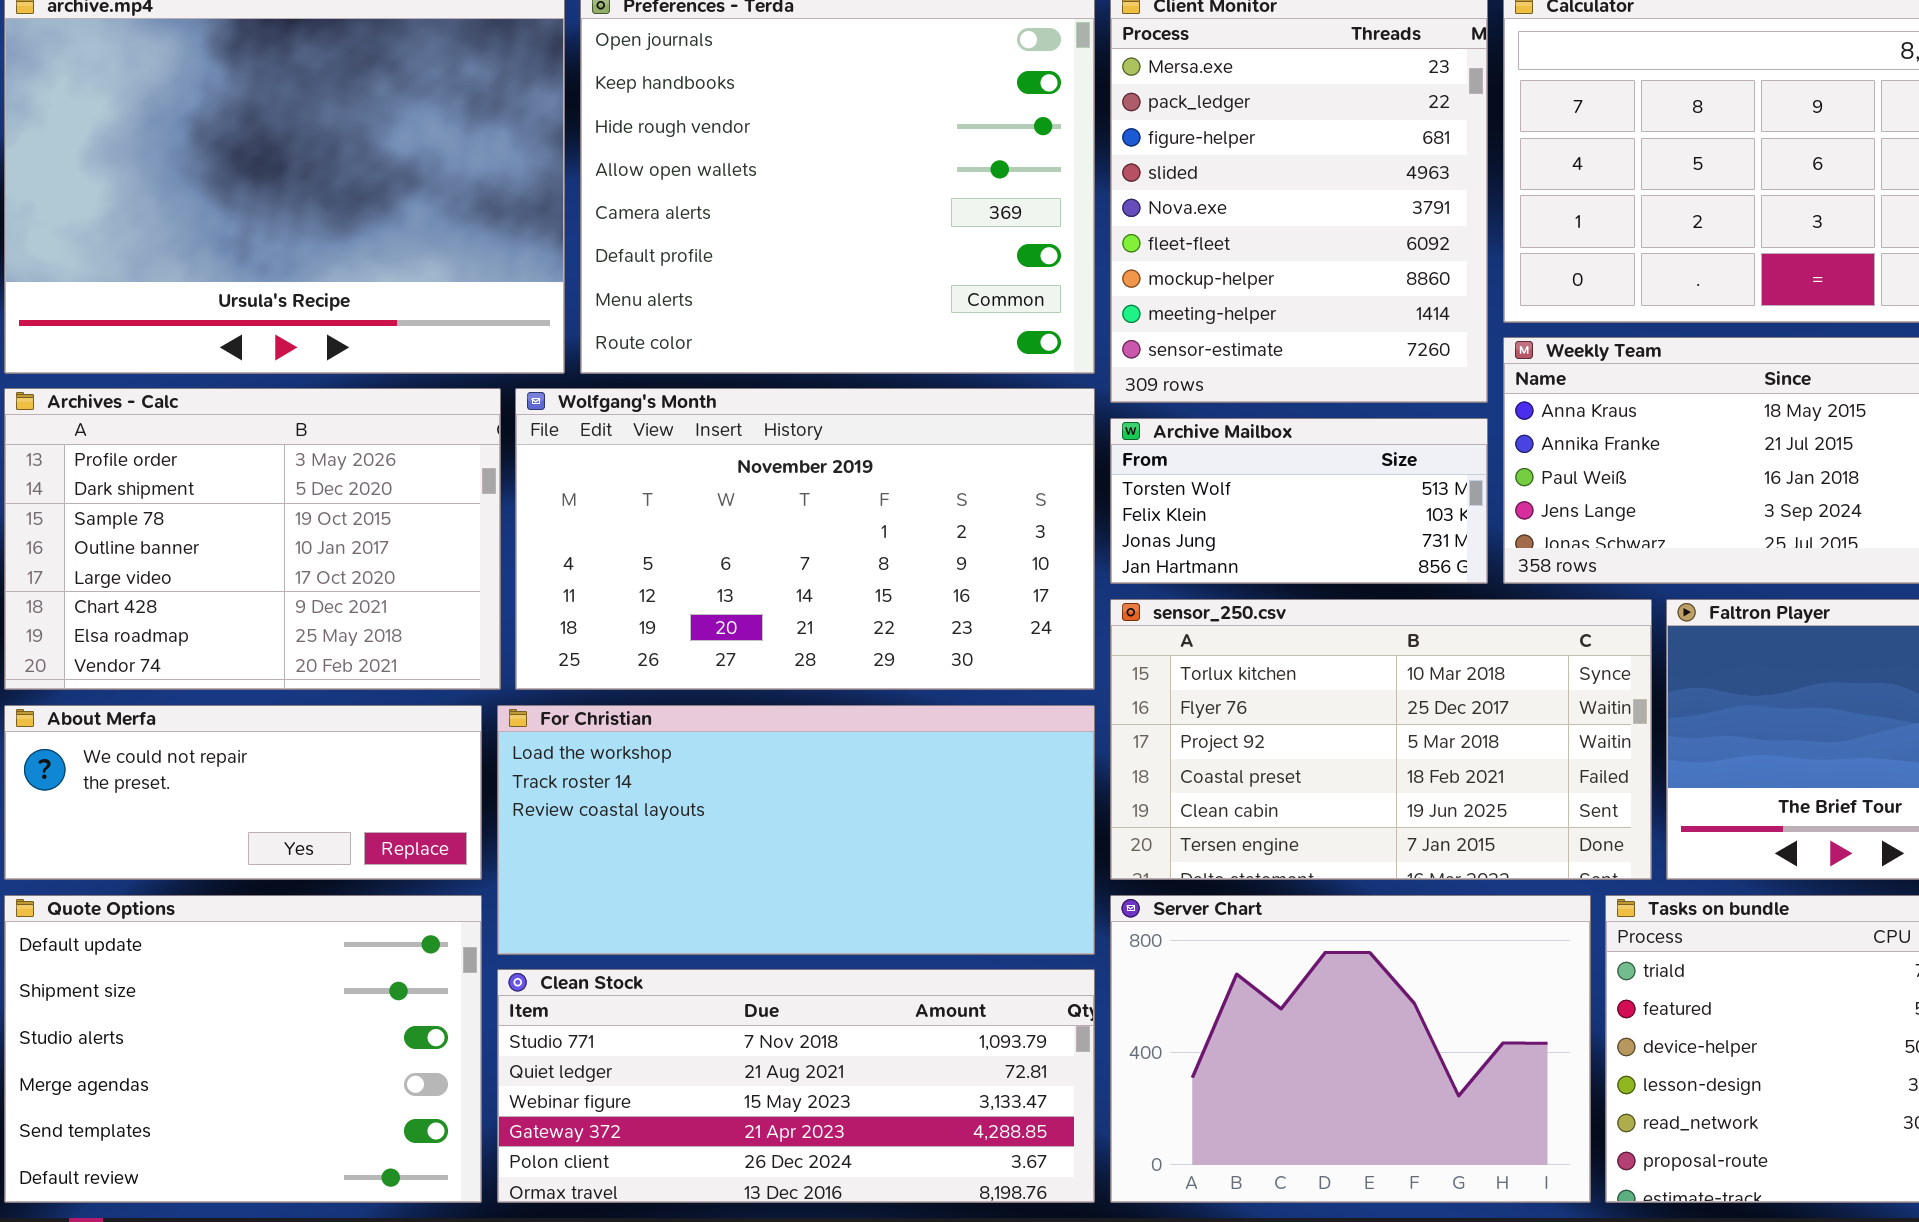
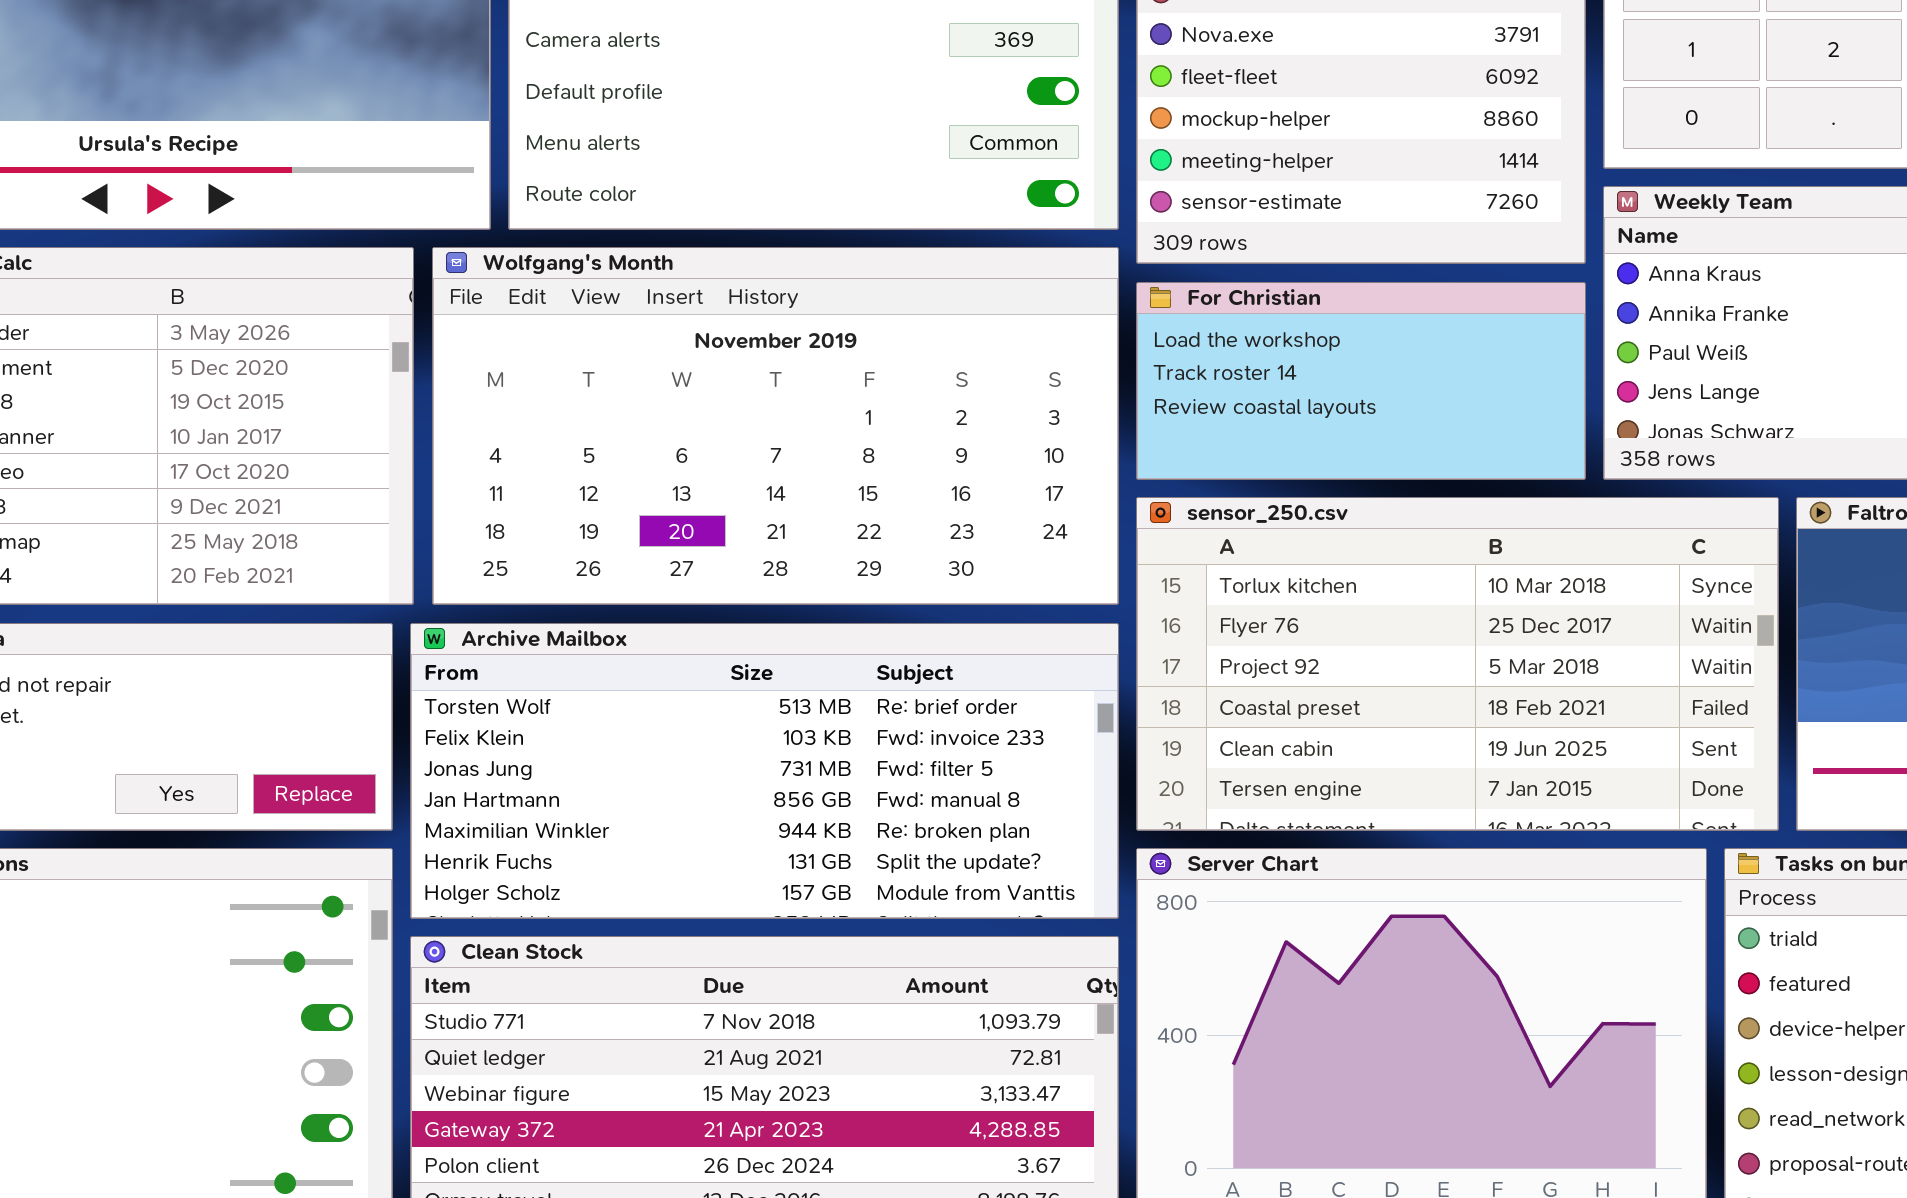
Archive Mailbox: [1110,418,1488,584] -> [410,623,1119,919], moved, resized
For Christian: [497,705,1095,955] -> [1136,282,1586,480], moved, resized

